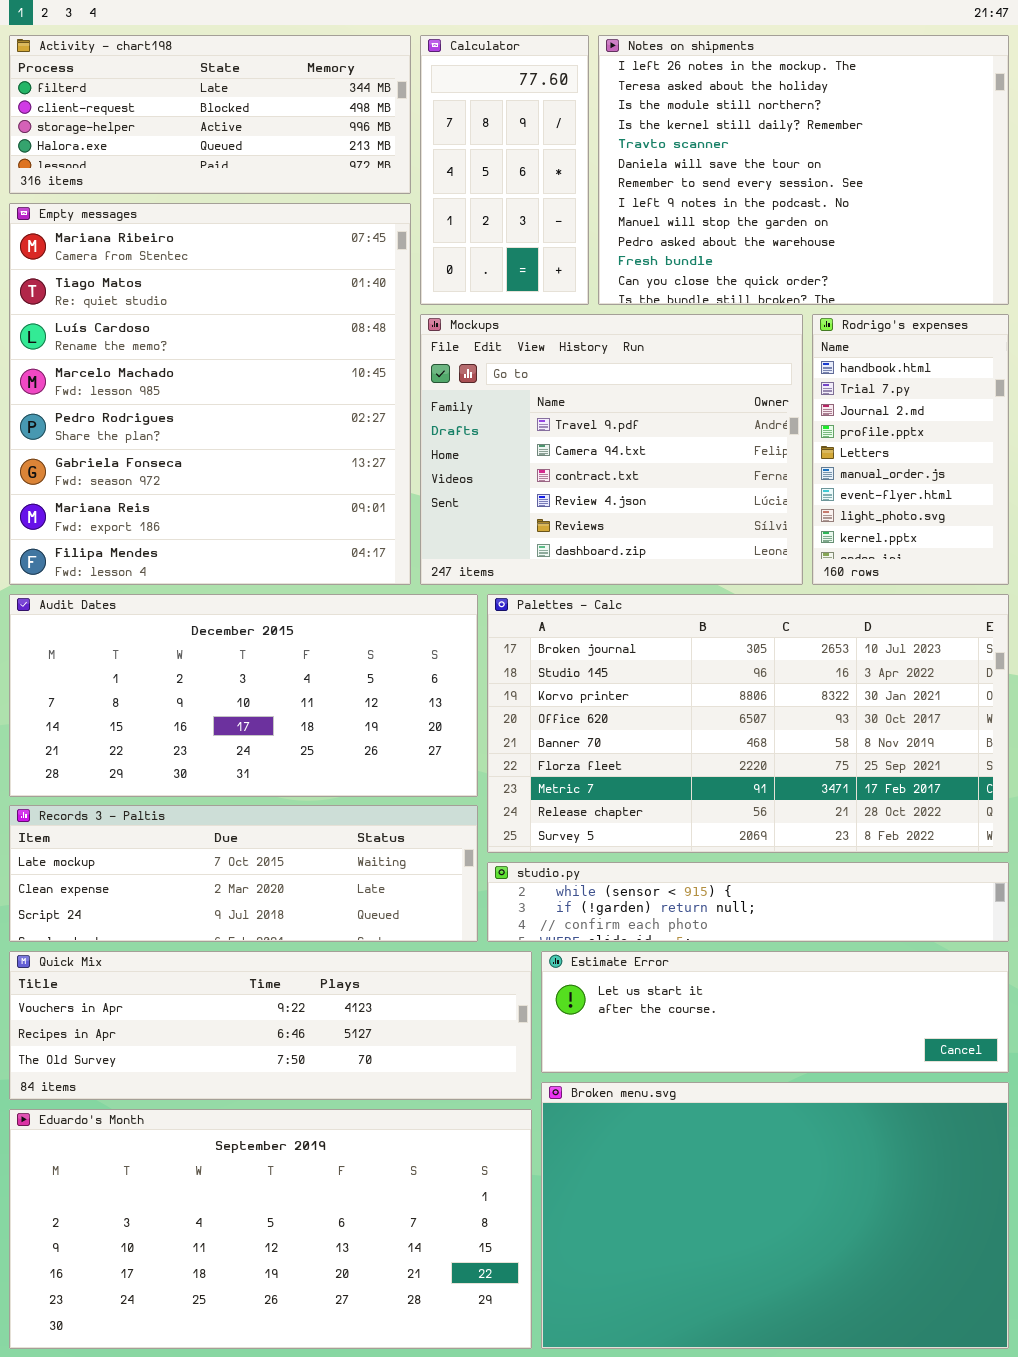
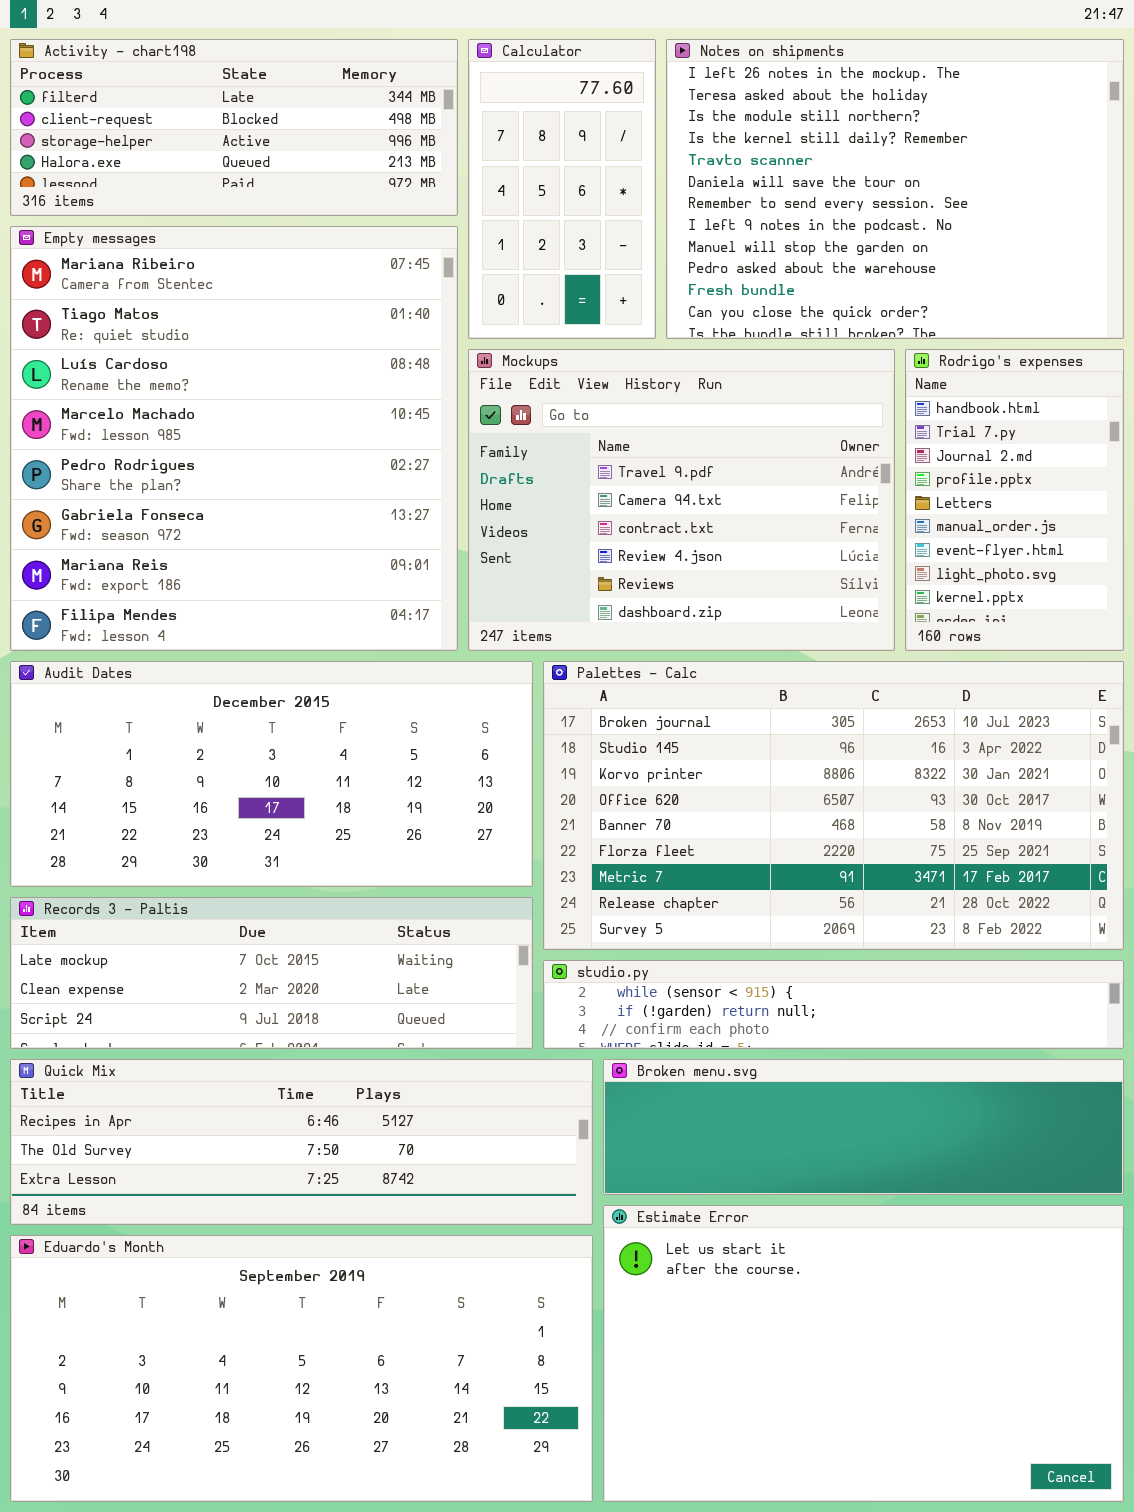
Quick Mix: [9,951,532,1100] -> [10,1059,593,1225], scrolled down 1 row
Estimate Error: [541,951,1009,1073] -> [603,1205,1124,1502], moved, resized
Broken menu.svg: [541,1082,1009,1349] -> [603,1059,1124,1195], moved, resized

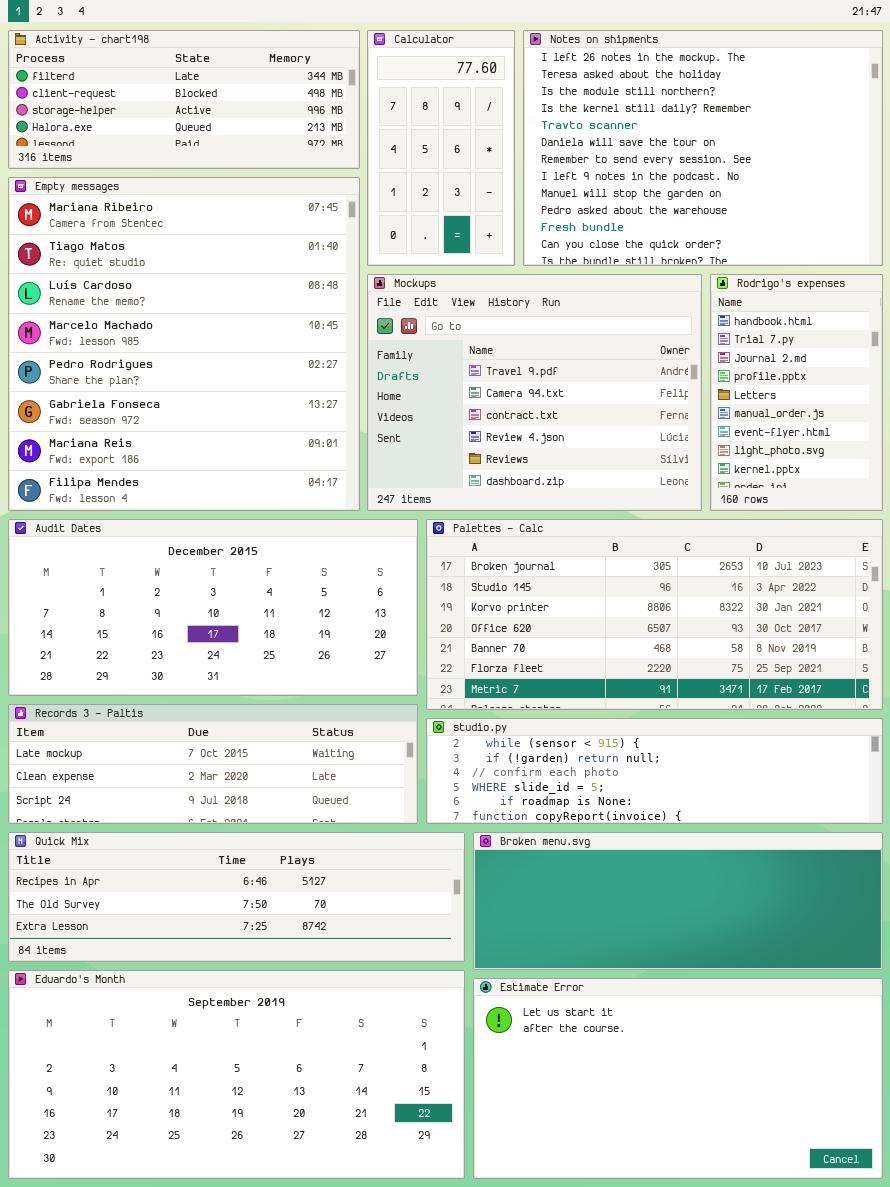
Palettes - Calc: [543,661,1124,950] -> [426,519,883,710], resized
studio.py: [543,960,1124,1049] -> [426,718,883,824], resized
Broken menu.svg: [603,1059,1124,1195] -> [473,832,883,970], resized
Estimate Error: [603,1205,1124,1502] -> [473,978,883,1179], resized

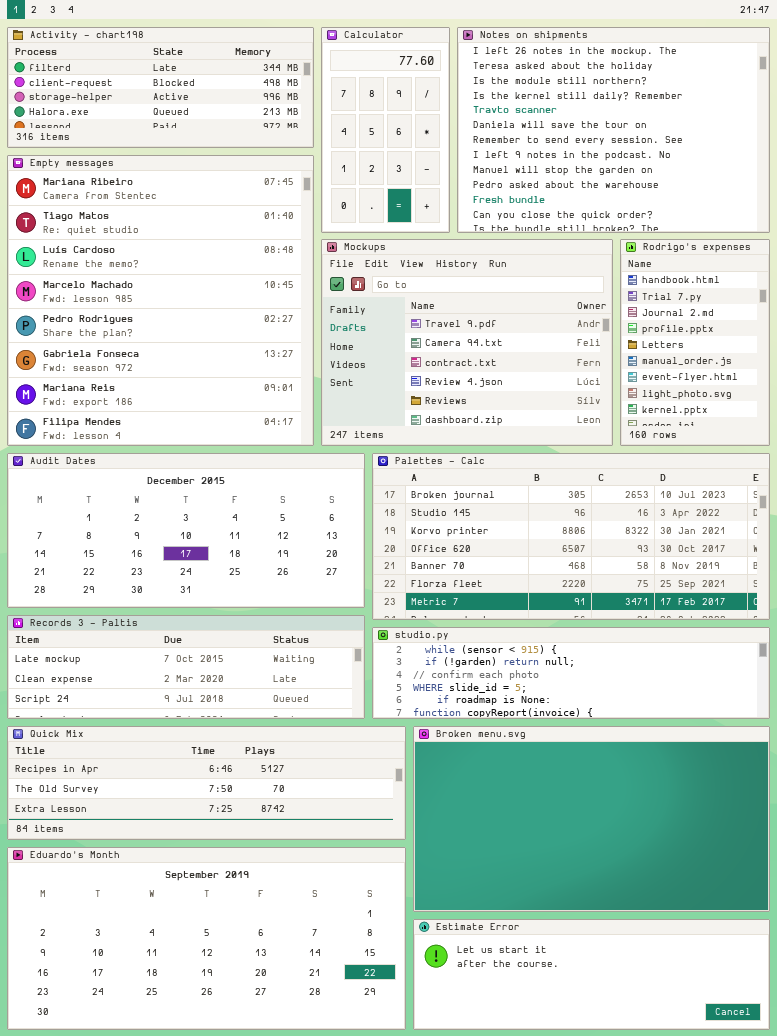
Broken menu.svg: [473,832,883,970] -> [413,726,770,912], resized
Estimate Error: [473,978,883,1179] -> [413,919,770,1030], resized

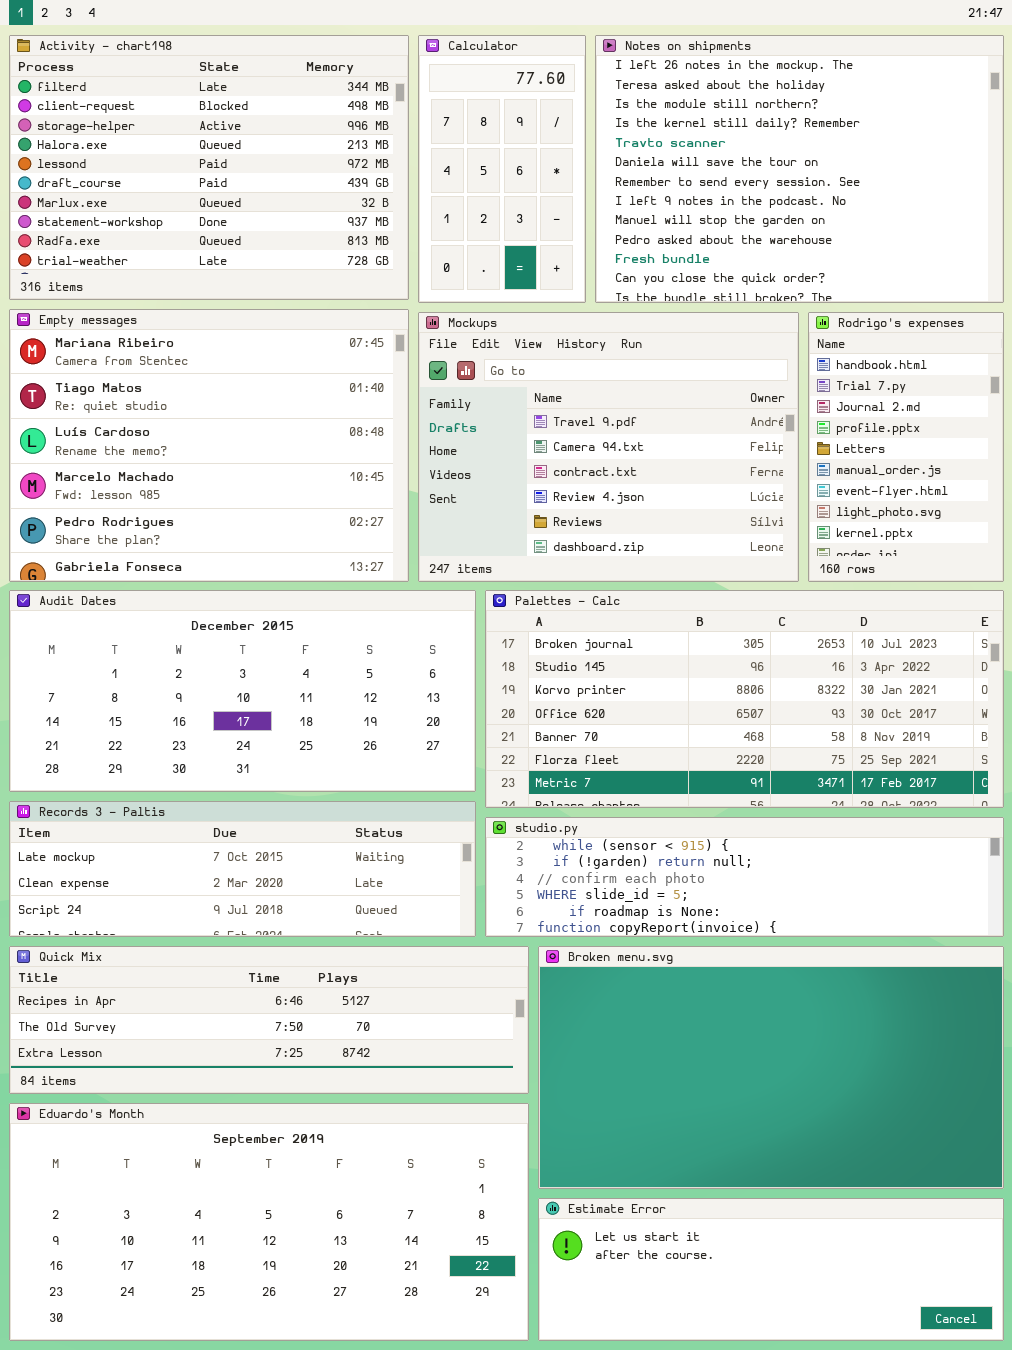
Activity - chart198: [7,27,314,148] -> [9,35,409,300], resized
Empty messages: [7,155,314,446] -> [9,309,409,582], resized

